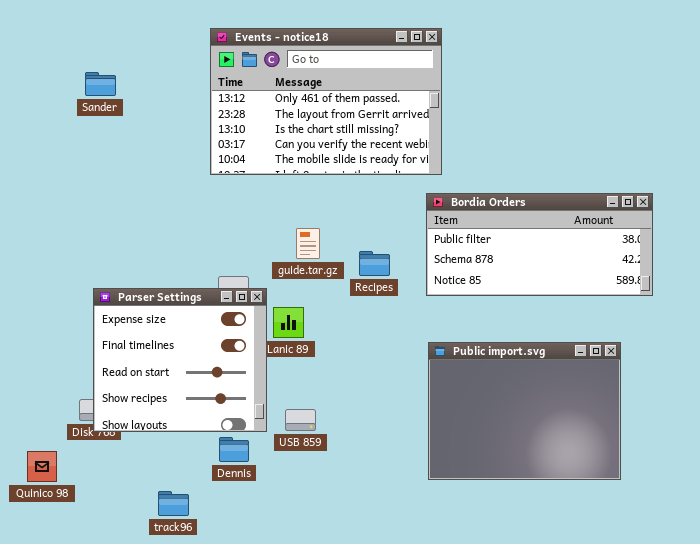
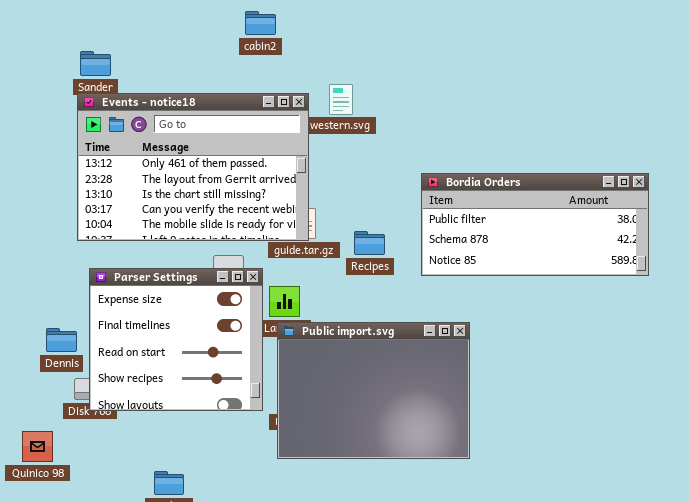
Events - notice18: [210,28,442,175] -> [77,93,309,241], moved
Public import.svg: [428,342,621,480] -> [277,322,470,459], moved
Dennis: [219,437,249,462] -> [46,328,77,352], moved

